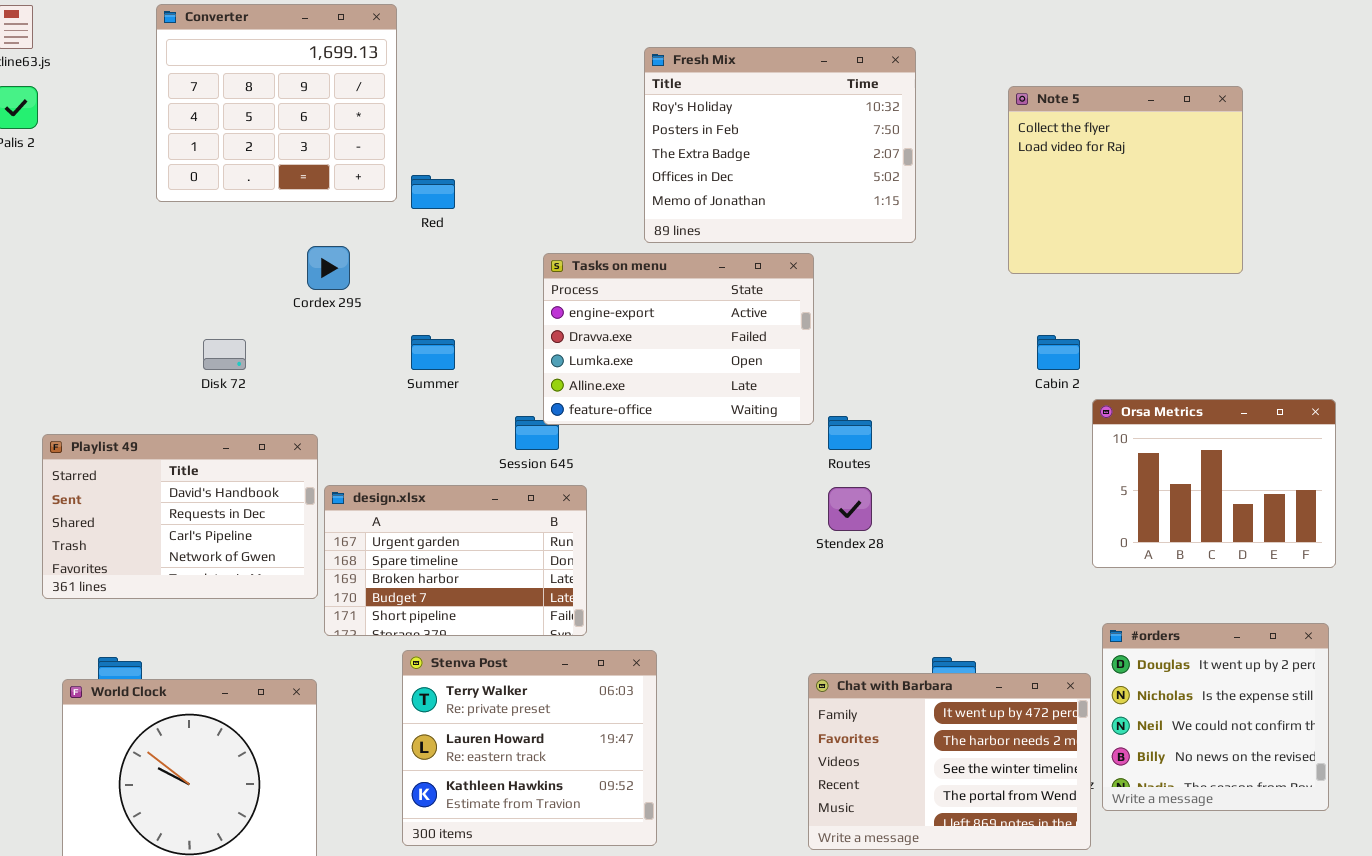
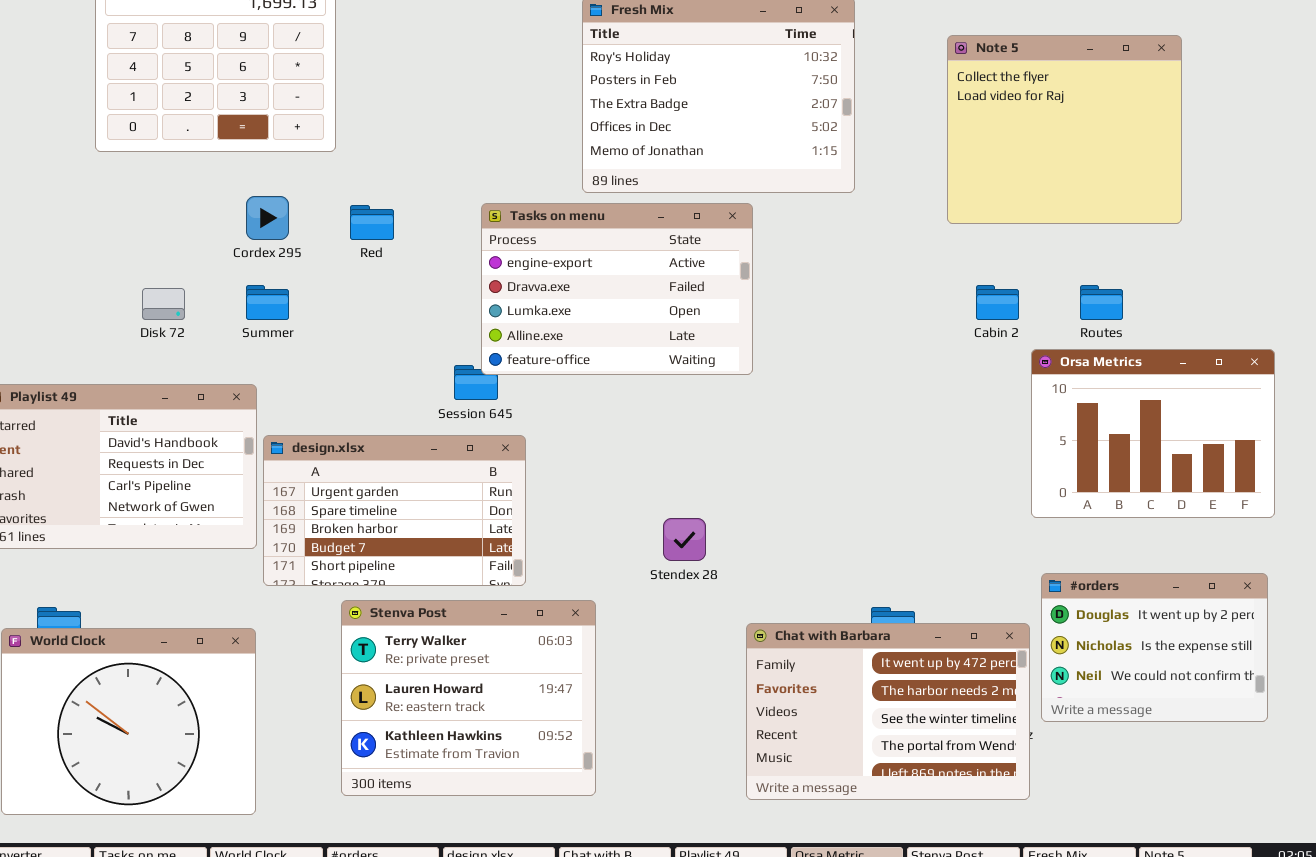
Red: [411,175,455,209] -> [350,205,394,240], moved
Summer: [411,335,455,370] -> [246,285,289,320], moved
Routes: [828,416,872,450] -> [1080,285,1123,320], moved
Stendex 28: [828,487,872,531] -> [663,518,706,561], moved
#orders: [1102,623,1329,811] -> [1041,573,1268,722], resized

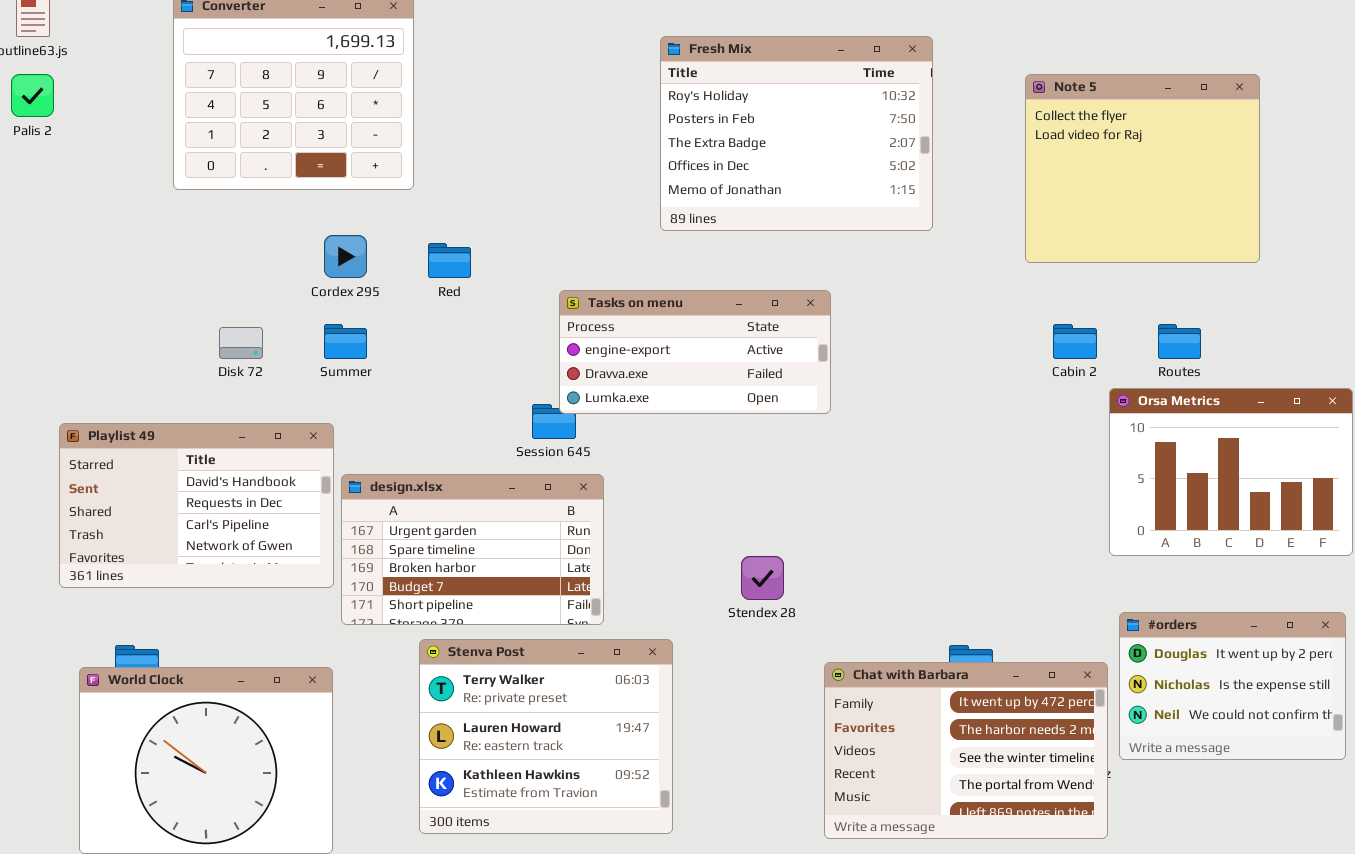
Tasks on menu: [481,203,753,375] -> [559,290,831,414], resized

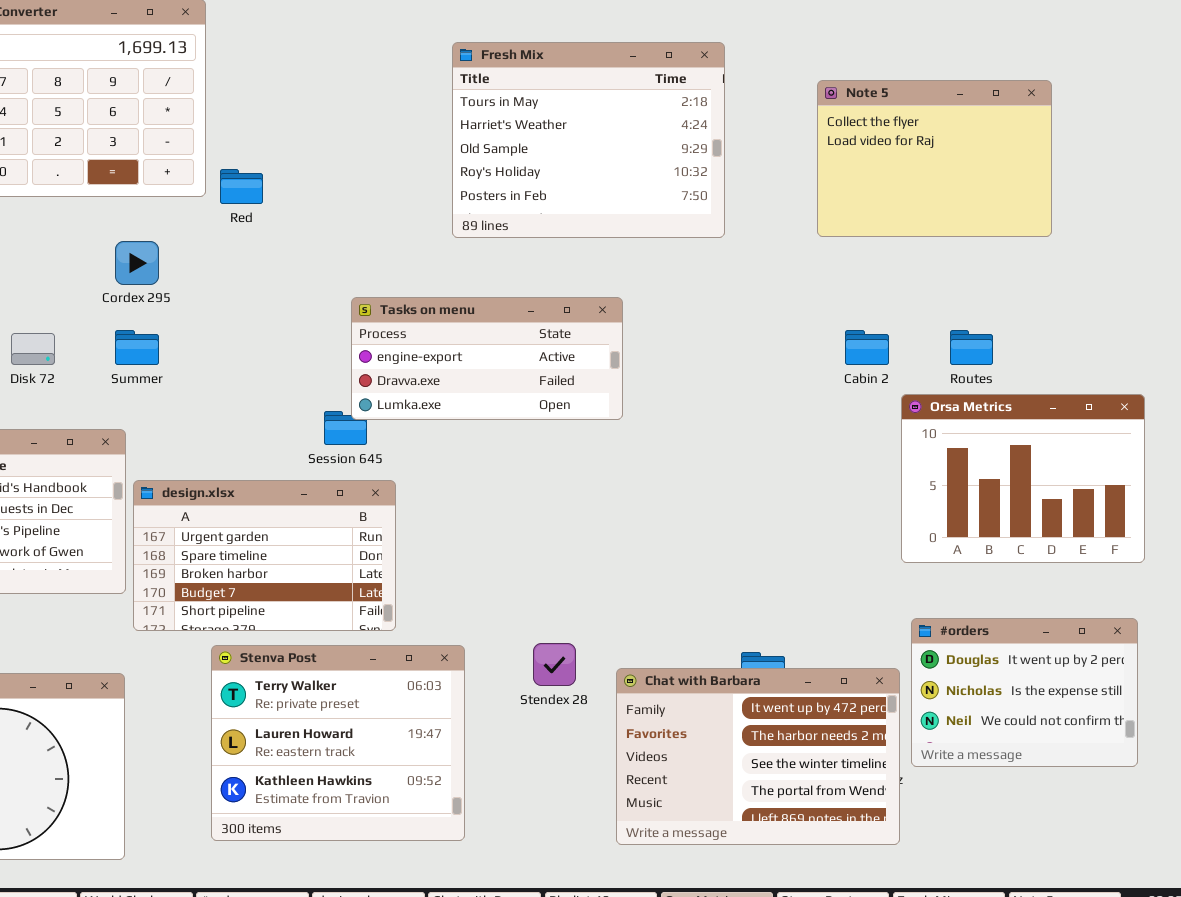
Fresh Mix: [660,36,933,231] -> [452,42,725,238], scrolled up 3 rows
Note 5: [1025,74,1260,263] -> [817,80,1052,237], resized
Red: [428,243,471,278] -> [220,169,263,204], moved
Stendex 28: [741,556,784,600] -> [533,643,576,686], moved

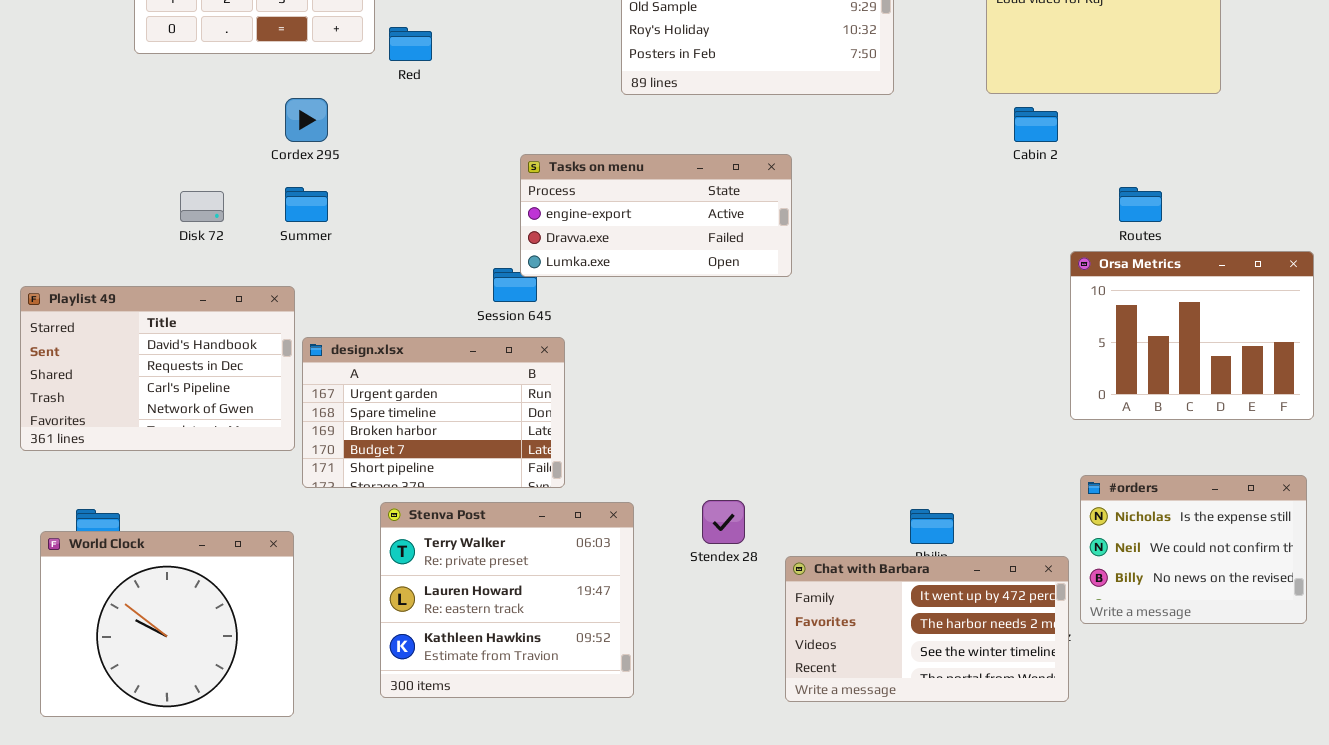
Cabin 2: [845,330,889,365] -> [1014,107,1058,142], moved
#orders: [911,618,1138,767] -> [1080,475,1307,624], scrolled down 1 row
Chat with Barbara: [616,668,900,845] -> [785,556,1069,702], resized

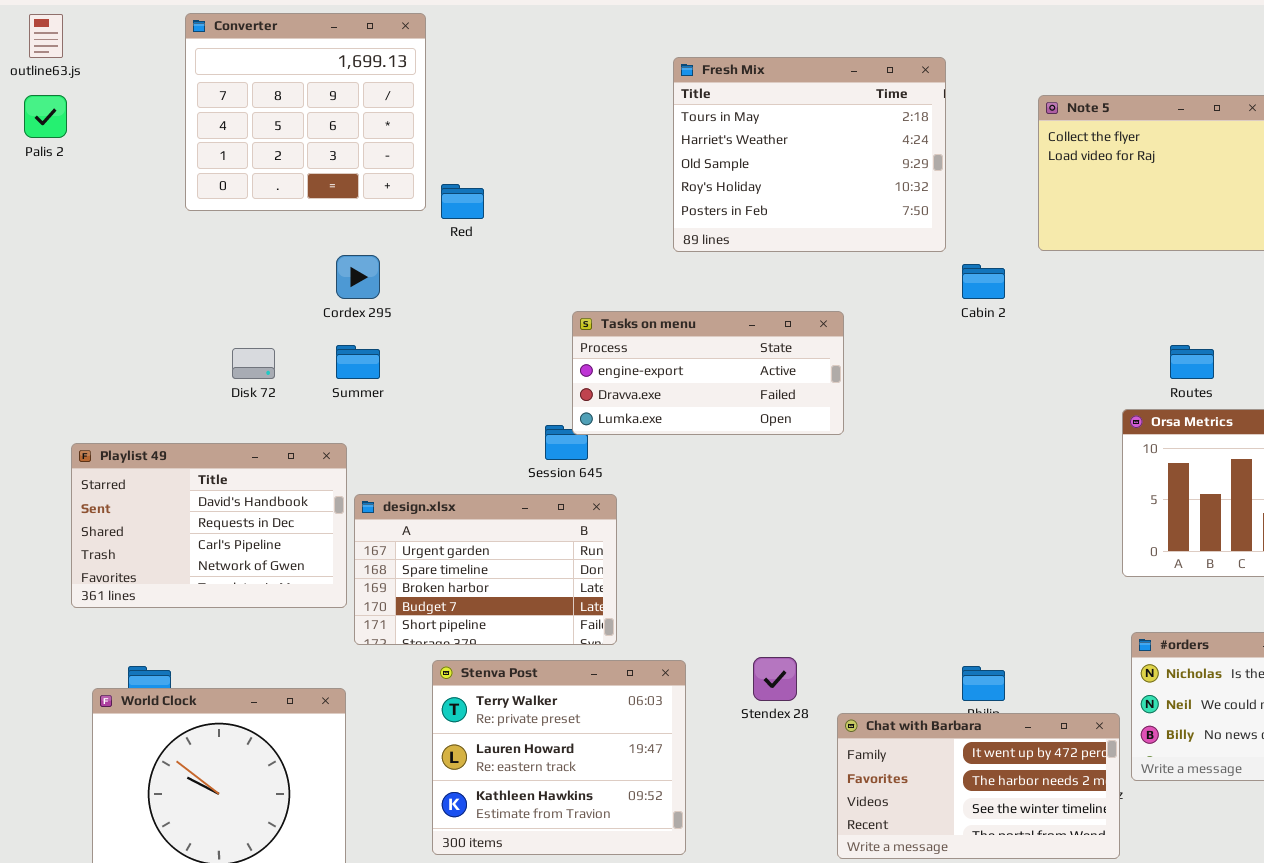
Cabin 2: [1014,107,1058,142] -> [962,264,1005,299], moved

